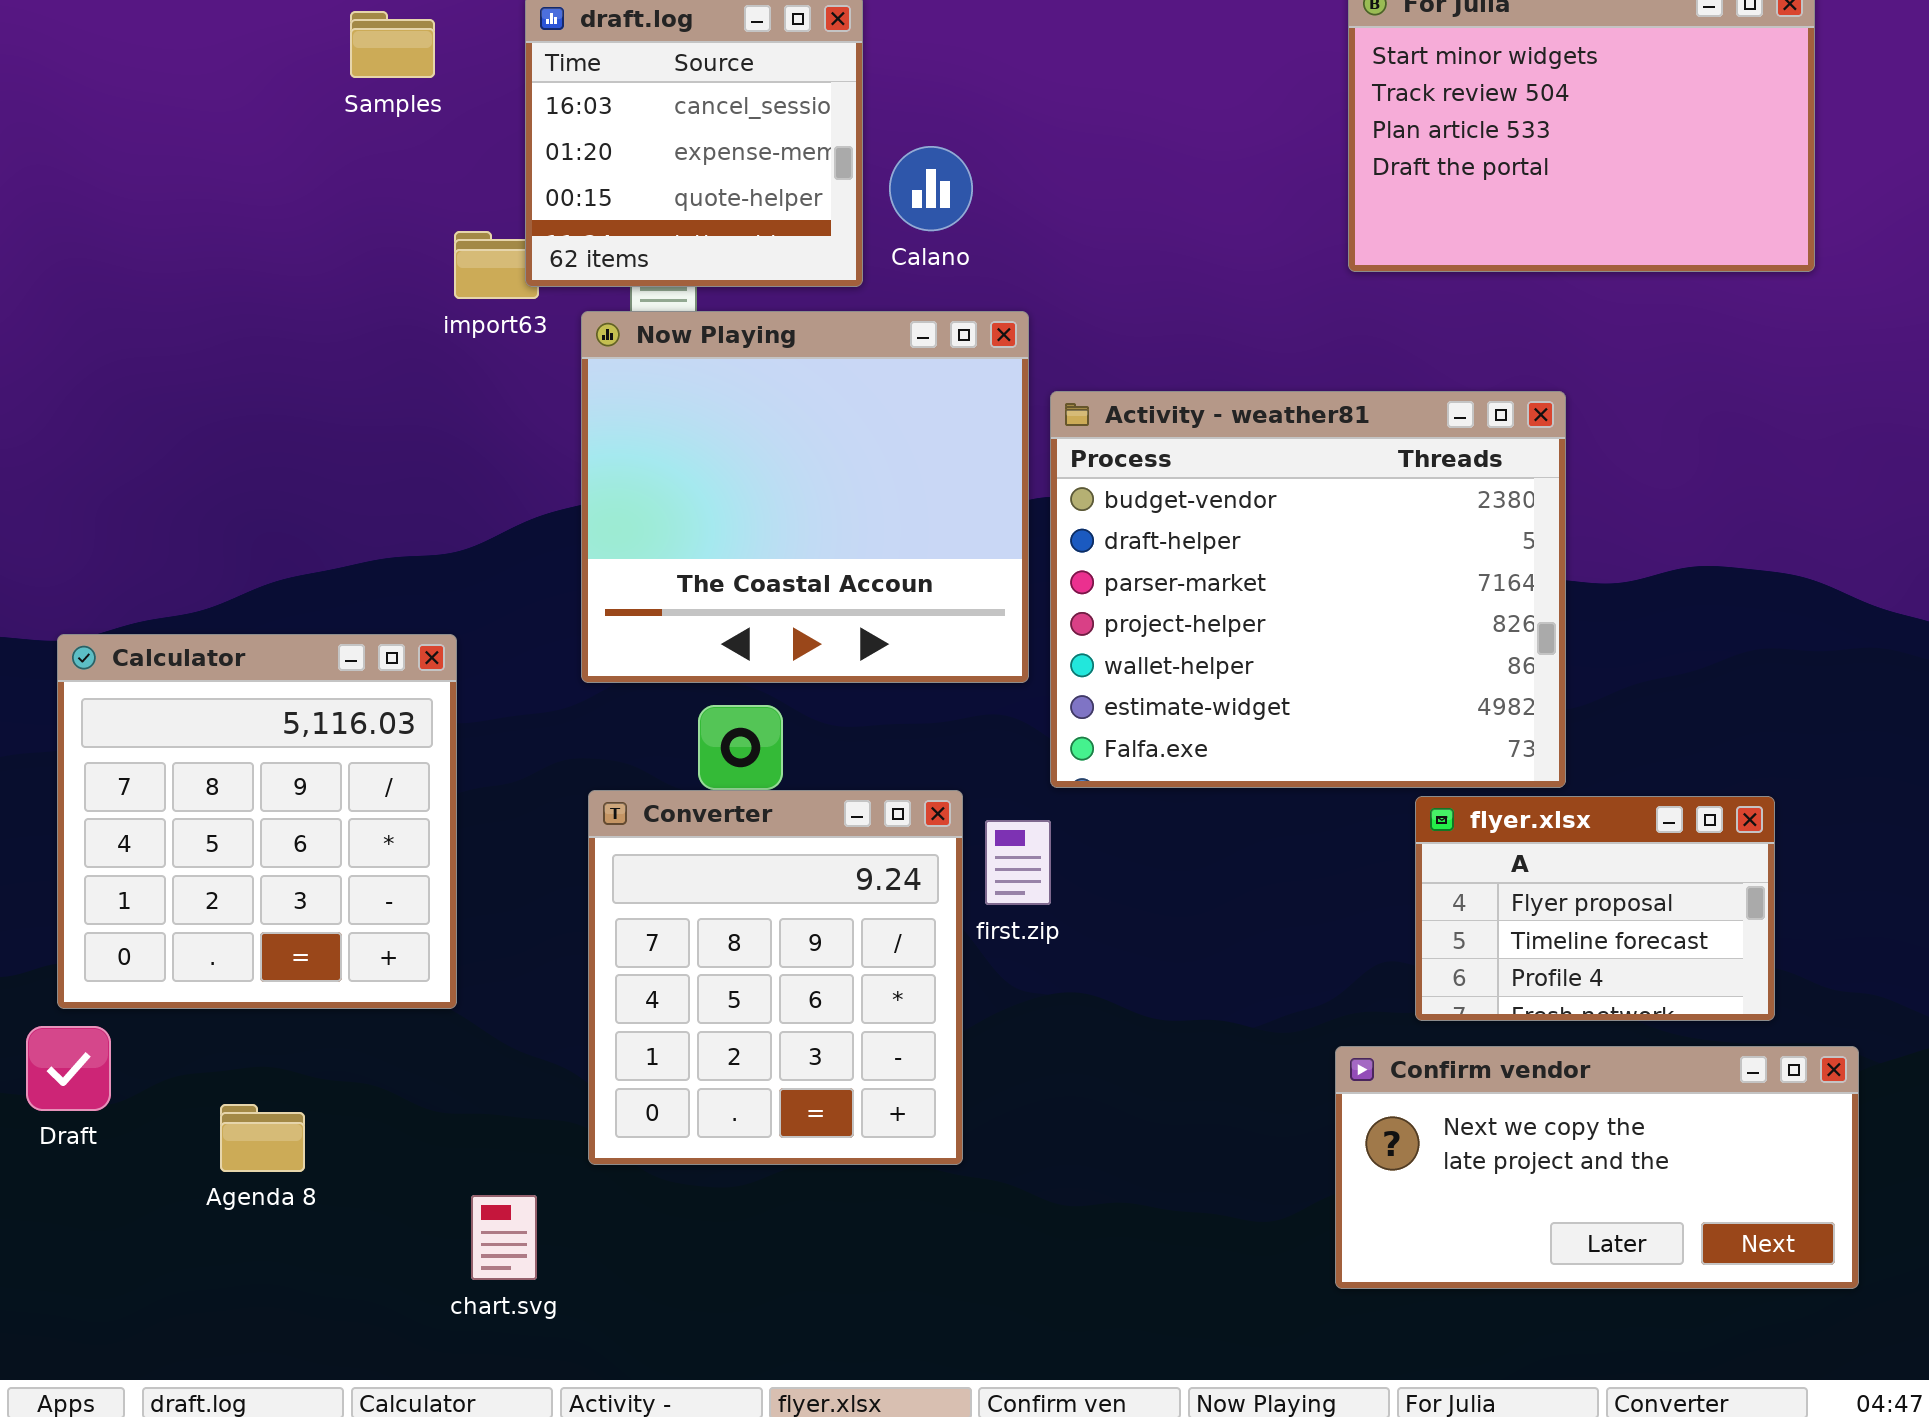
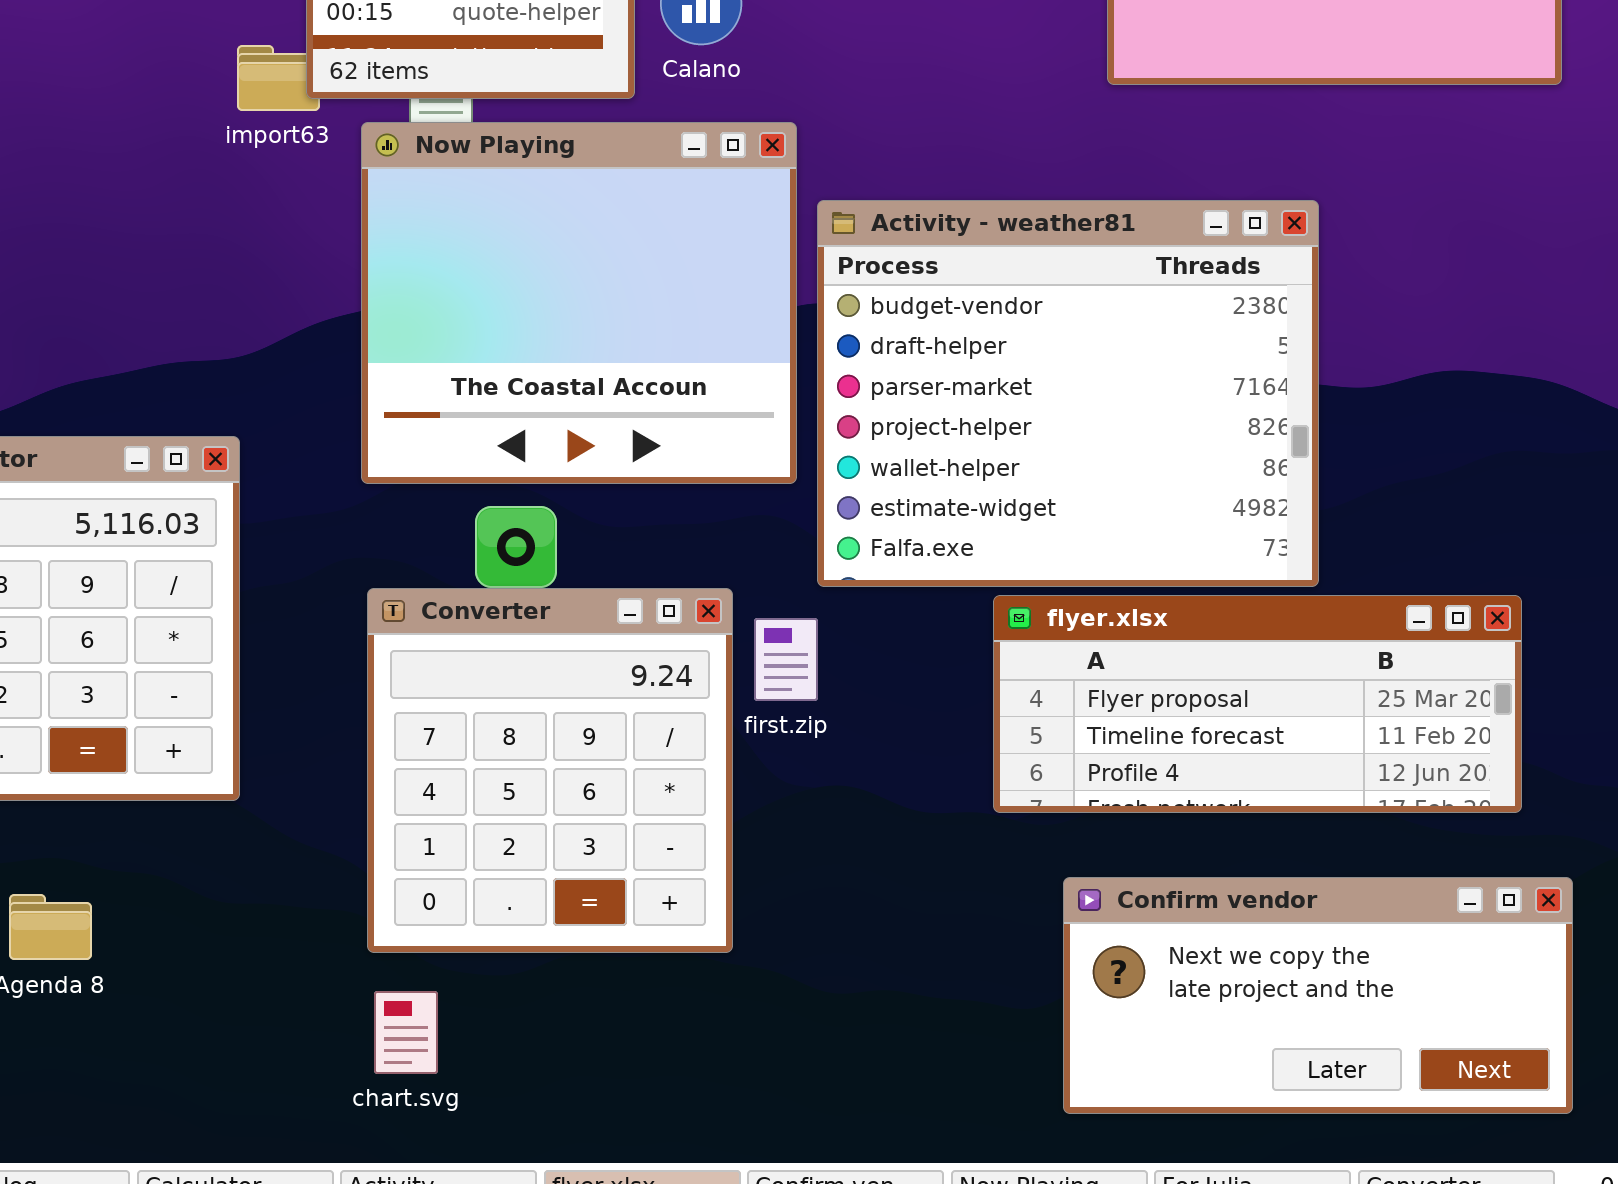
flyer.xlsx: [1415,796,1775,1021] -> [993,595,1522,813], resized
Confirm vendor: [1335,1046,1859,1289] -> [1063,877,1573,1114], moved
chart.svg: [471,1195,537,1280] -> [374,991,438,1074], moved

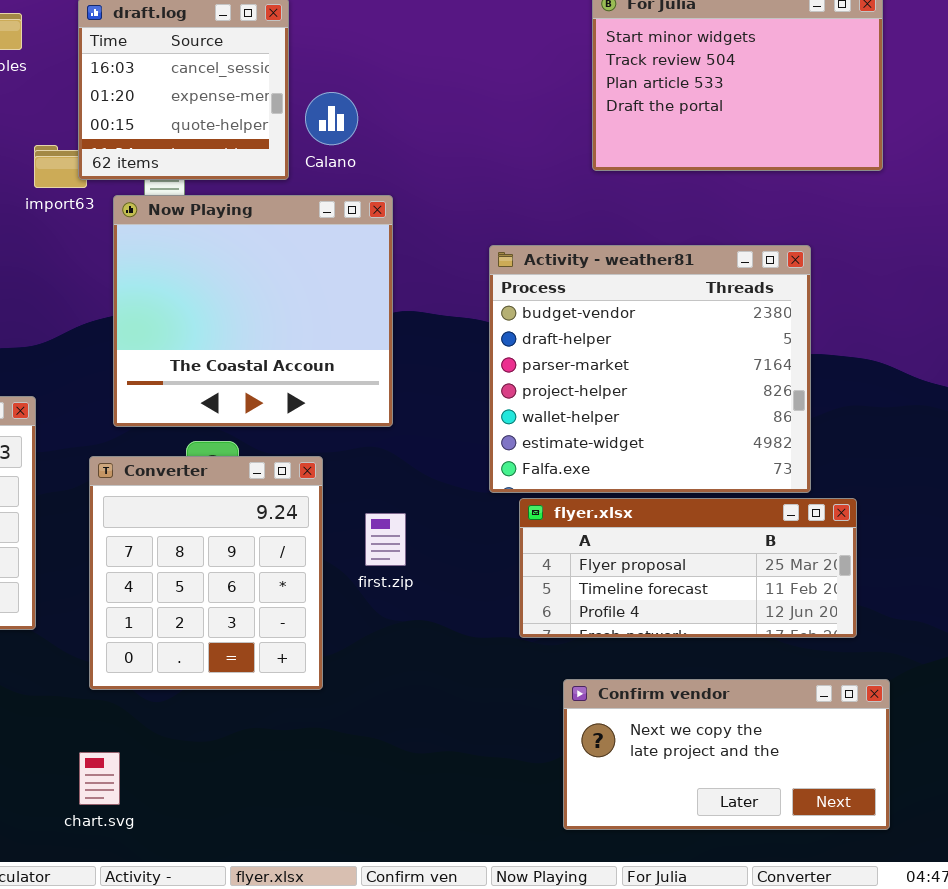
Activity - weather81: [817,200,1319,587] -> [489,245,811,493], moved
Converter: [367,588,733,953] -> [89,456,323,690], moved
chart.svg: [374,991,438,1074] -> [79,752,120,805], moved

